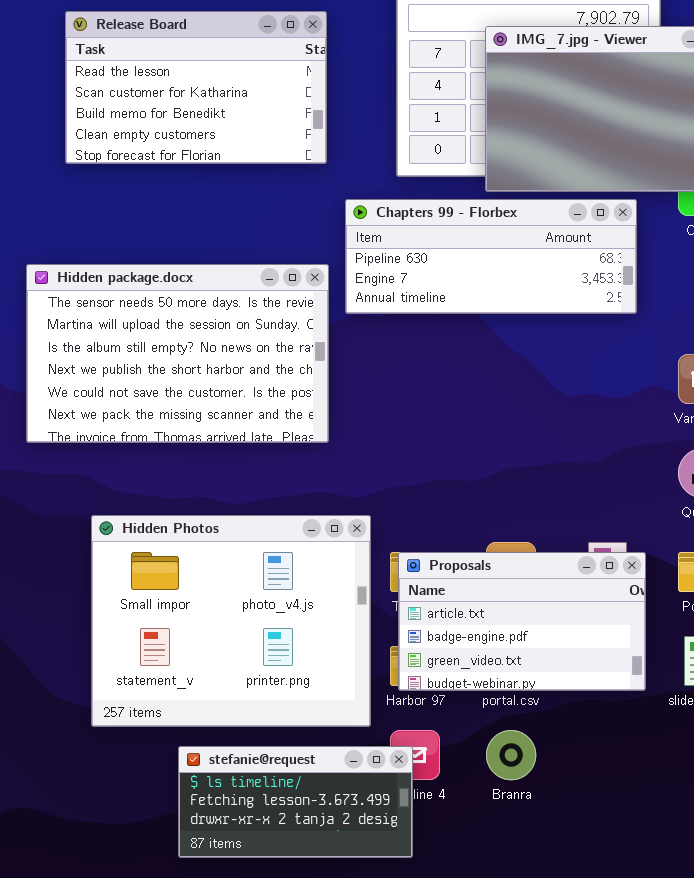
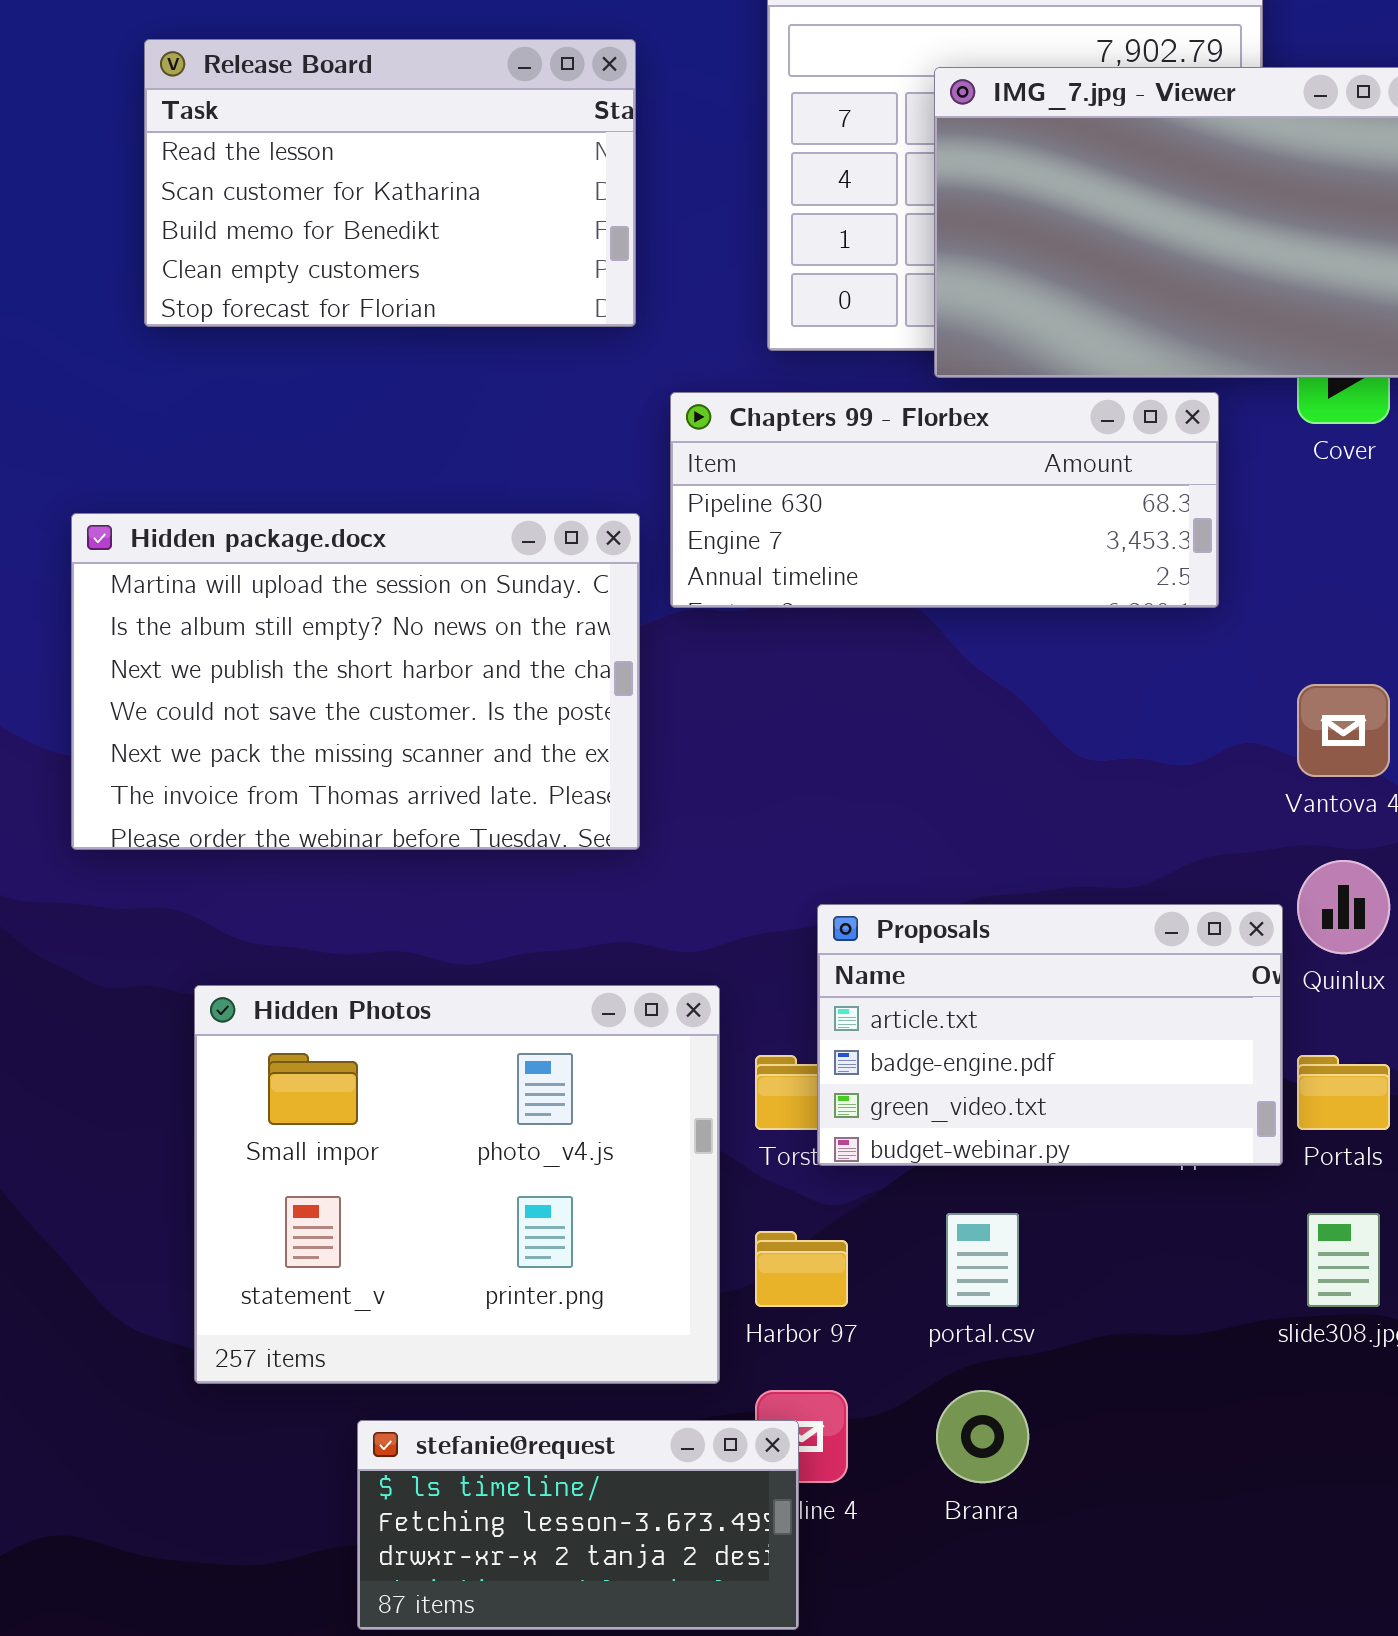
Hidden package.docx: [26,264,329,443] -> [71,513,640,850], scrolled down 1 row
Proposals: [398,552,646,691] -> [817,904,1283,1166], moved

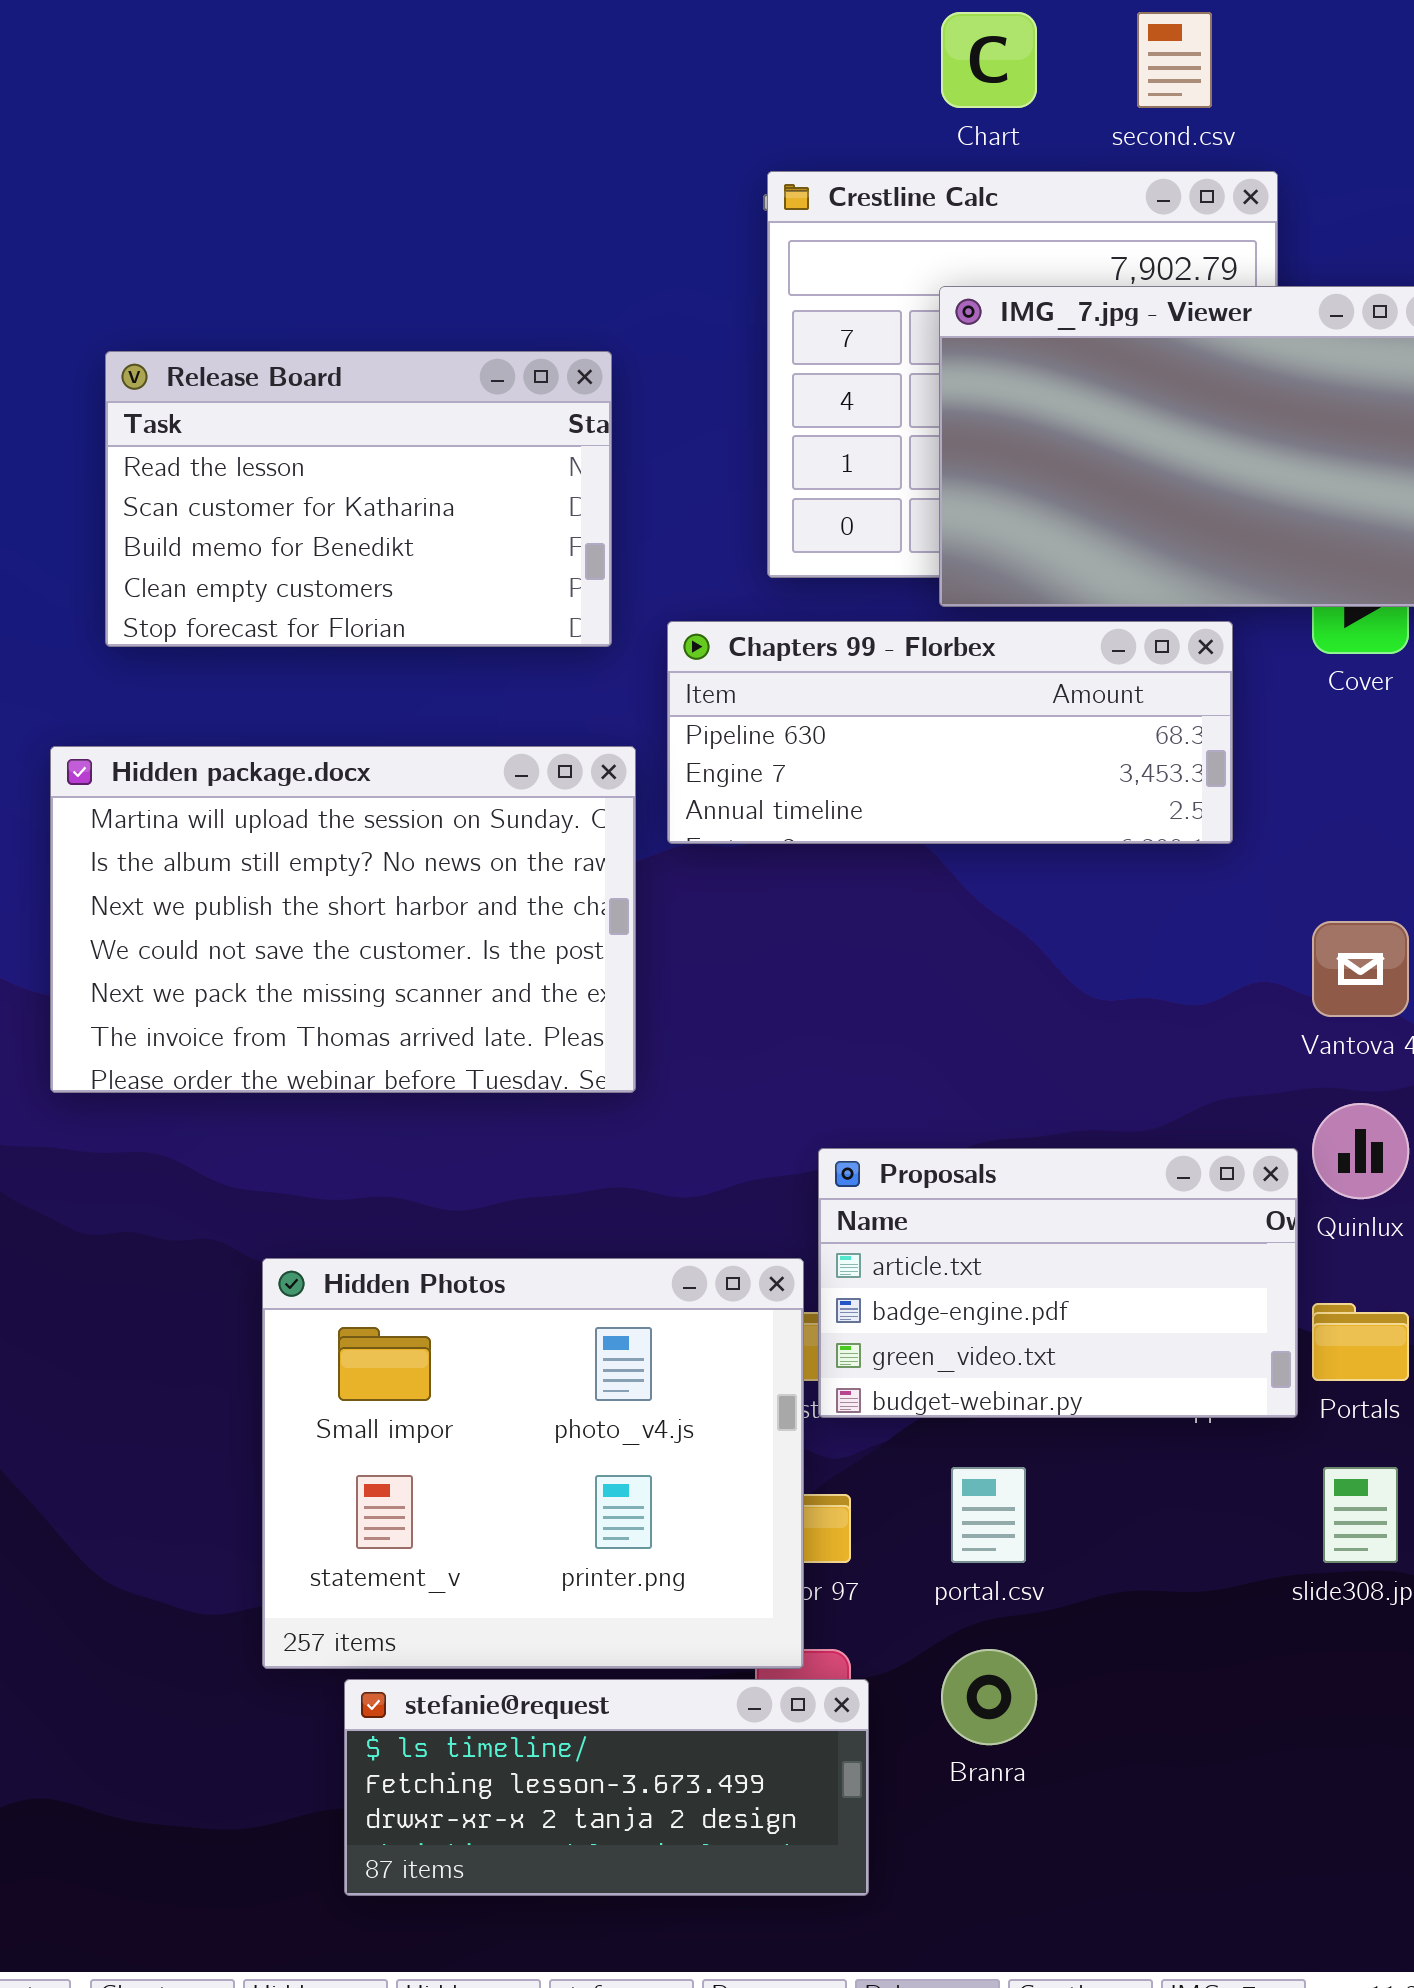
Release Board: [144,39,636,327] -> [105,351,612,647], moved
Hidden Photos: [194,985,720,1384] -> [262,1258,804,1669], moved
stefanie@request: [357,1420,799,1630] -> [344,1679,869,1896], resized

